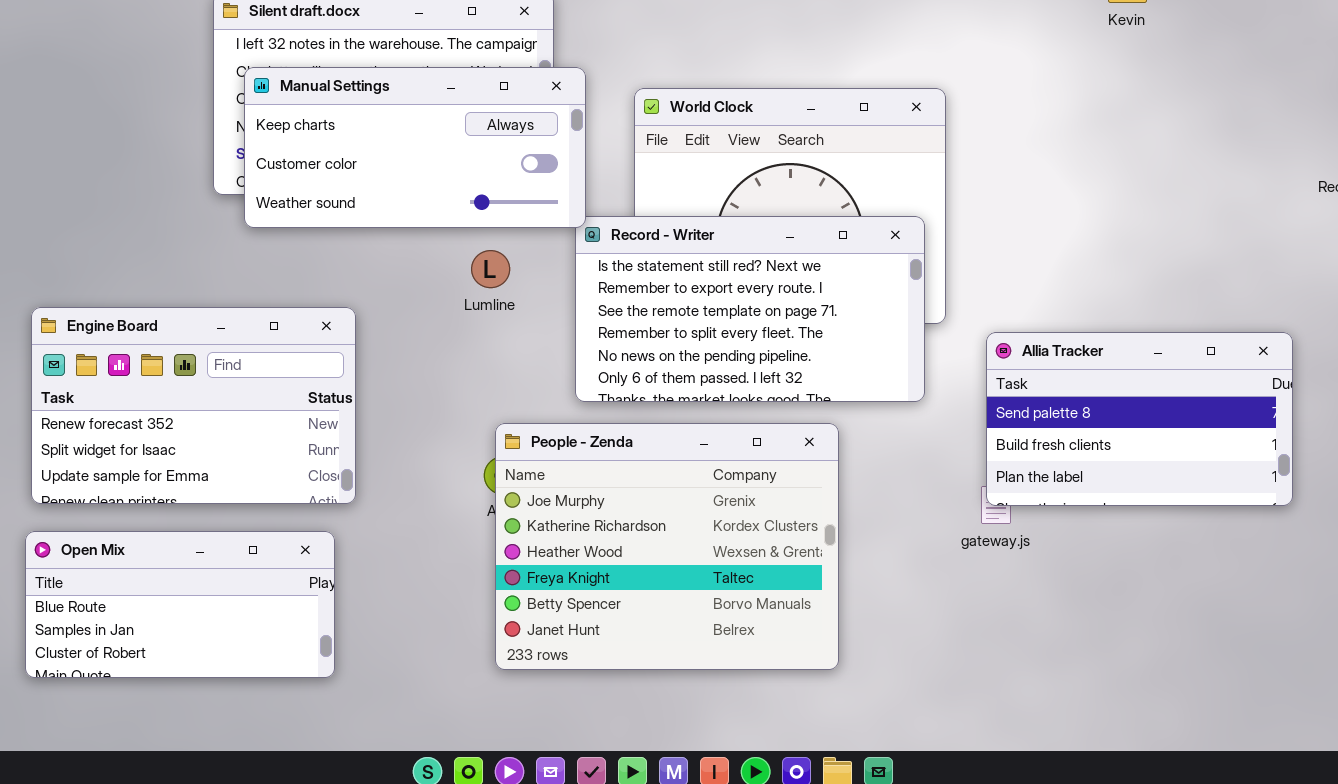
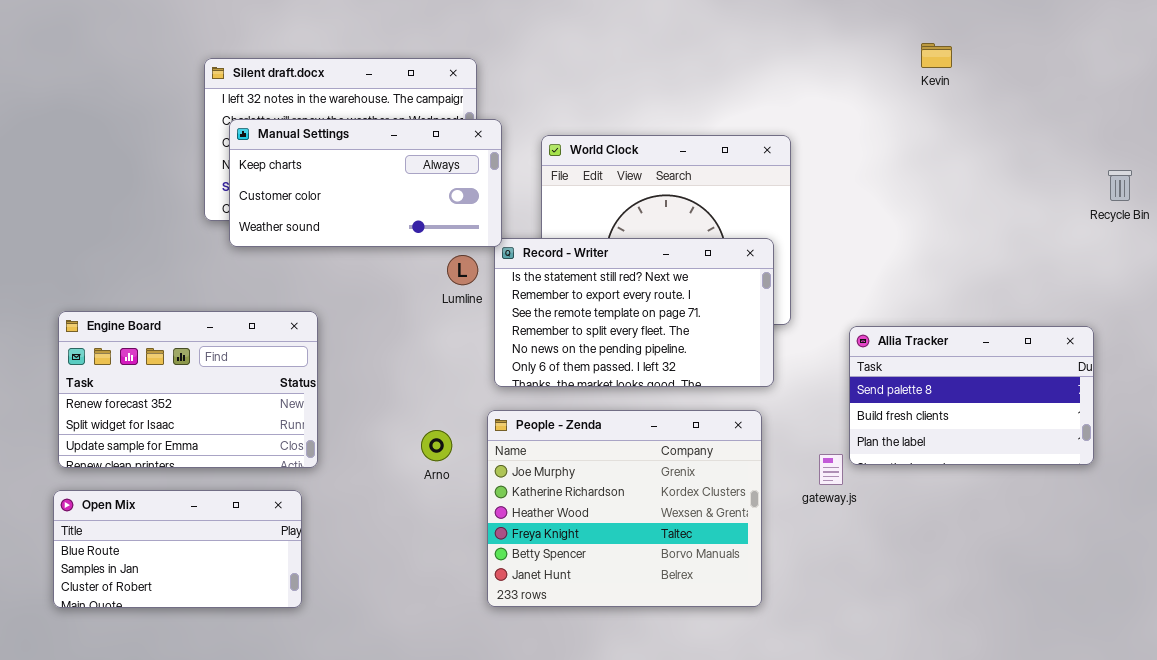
Lumline: [471,250,510,288] -> [447,255,478,285], moved
Allia Tracker: [986,332,1293,506] -> [849,326,1094,465], moved
People - Zenda: [495,423,839,670] -> [487,410,762,607], moved

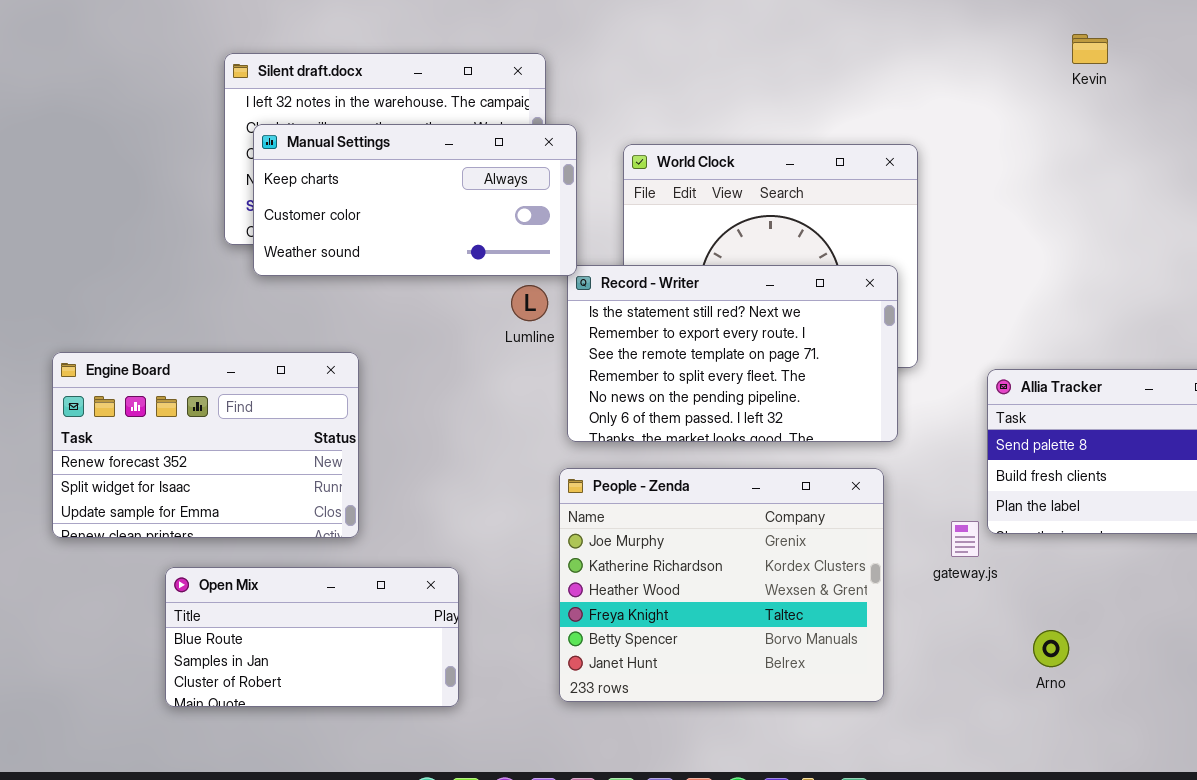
Arno: [421,430,452,461] -> [1033,630,1069,667], moved
Open Mix: [53,490,302,608] -> [165,567,459,707], moved

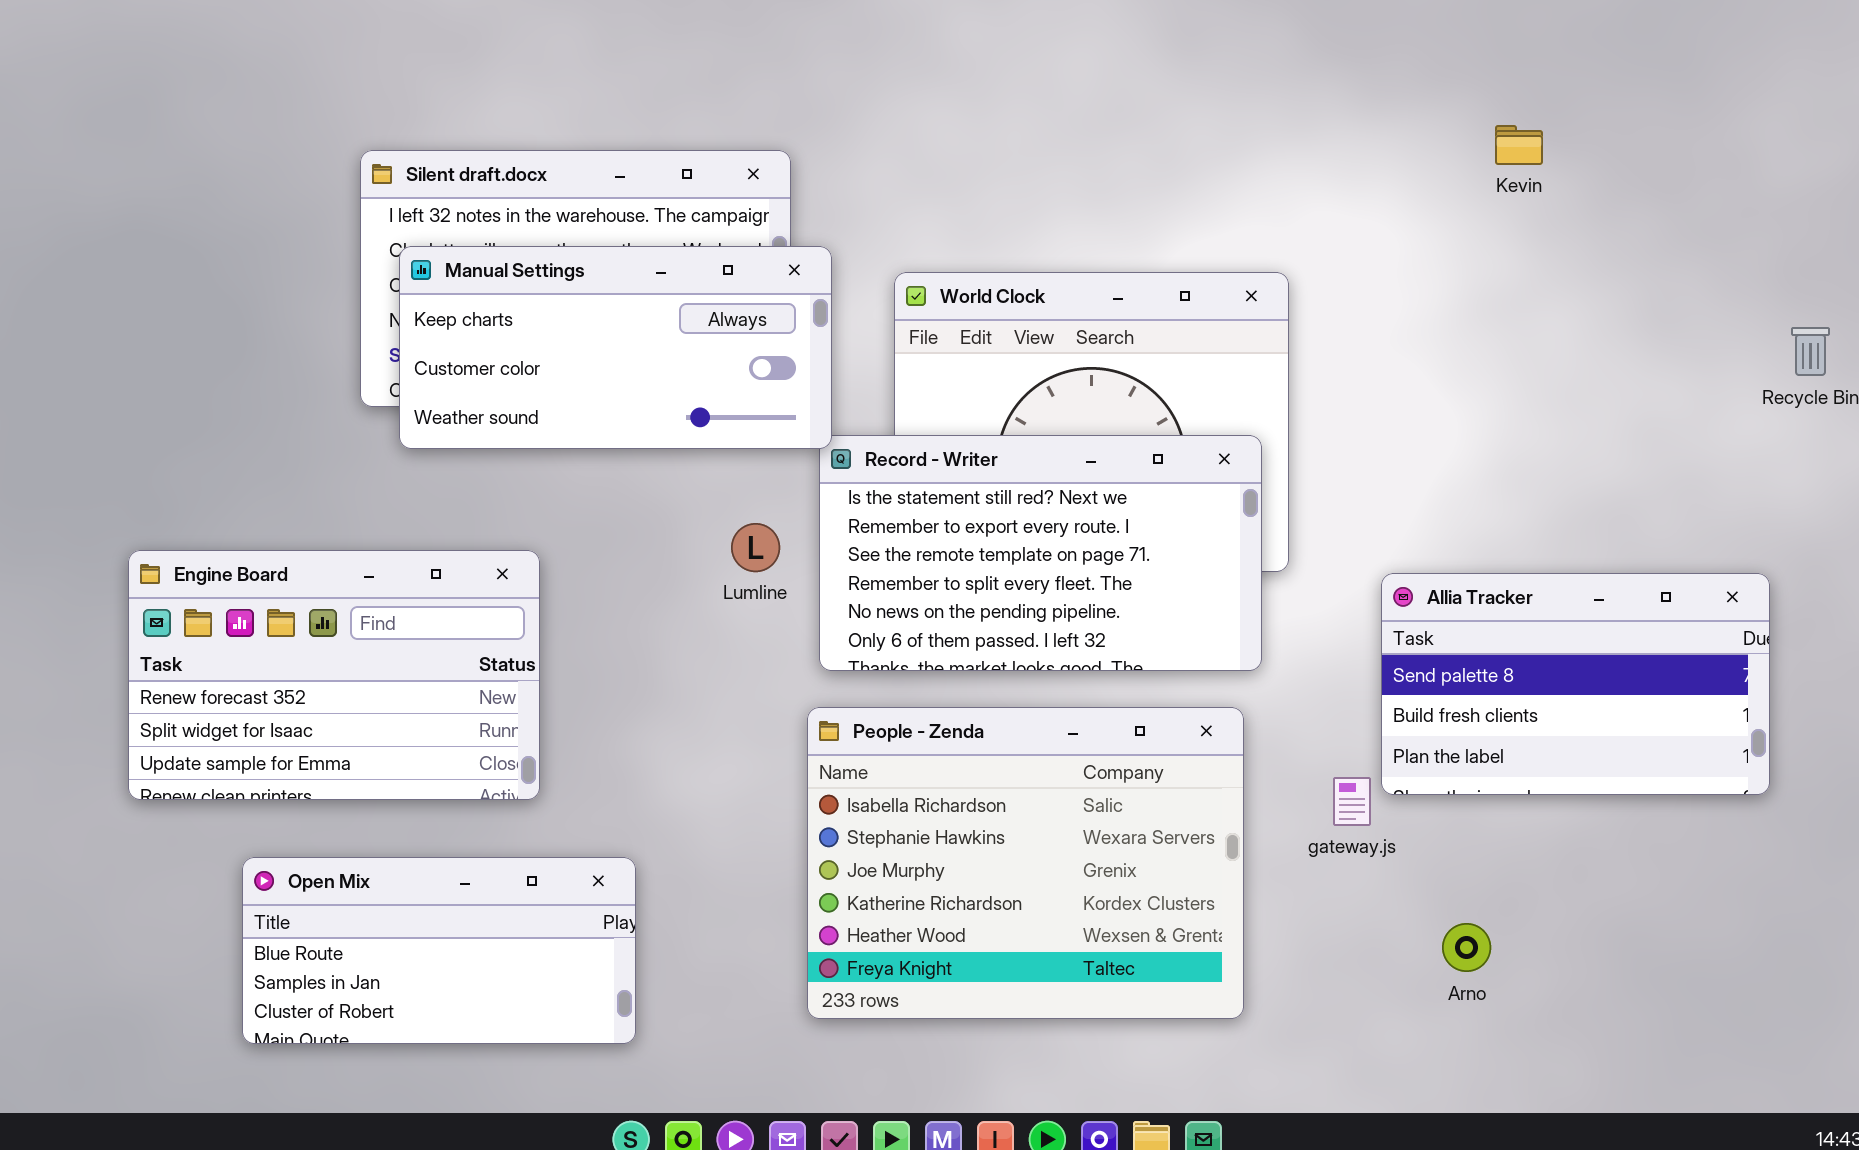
Lumline: [511,285,548,321] -> [731,523,780,572], moved
People - Zenda: [559,468,884,702] -> [807,707,1244,1019], scrolled up 2 rows
Open Mix: [165,567,459,707] -> [242,857,636,1044], moved

